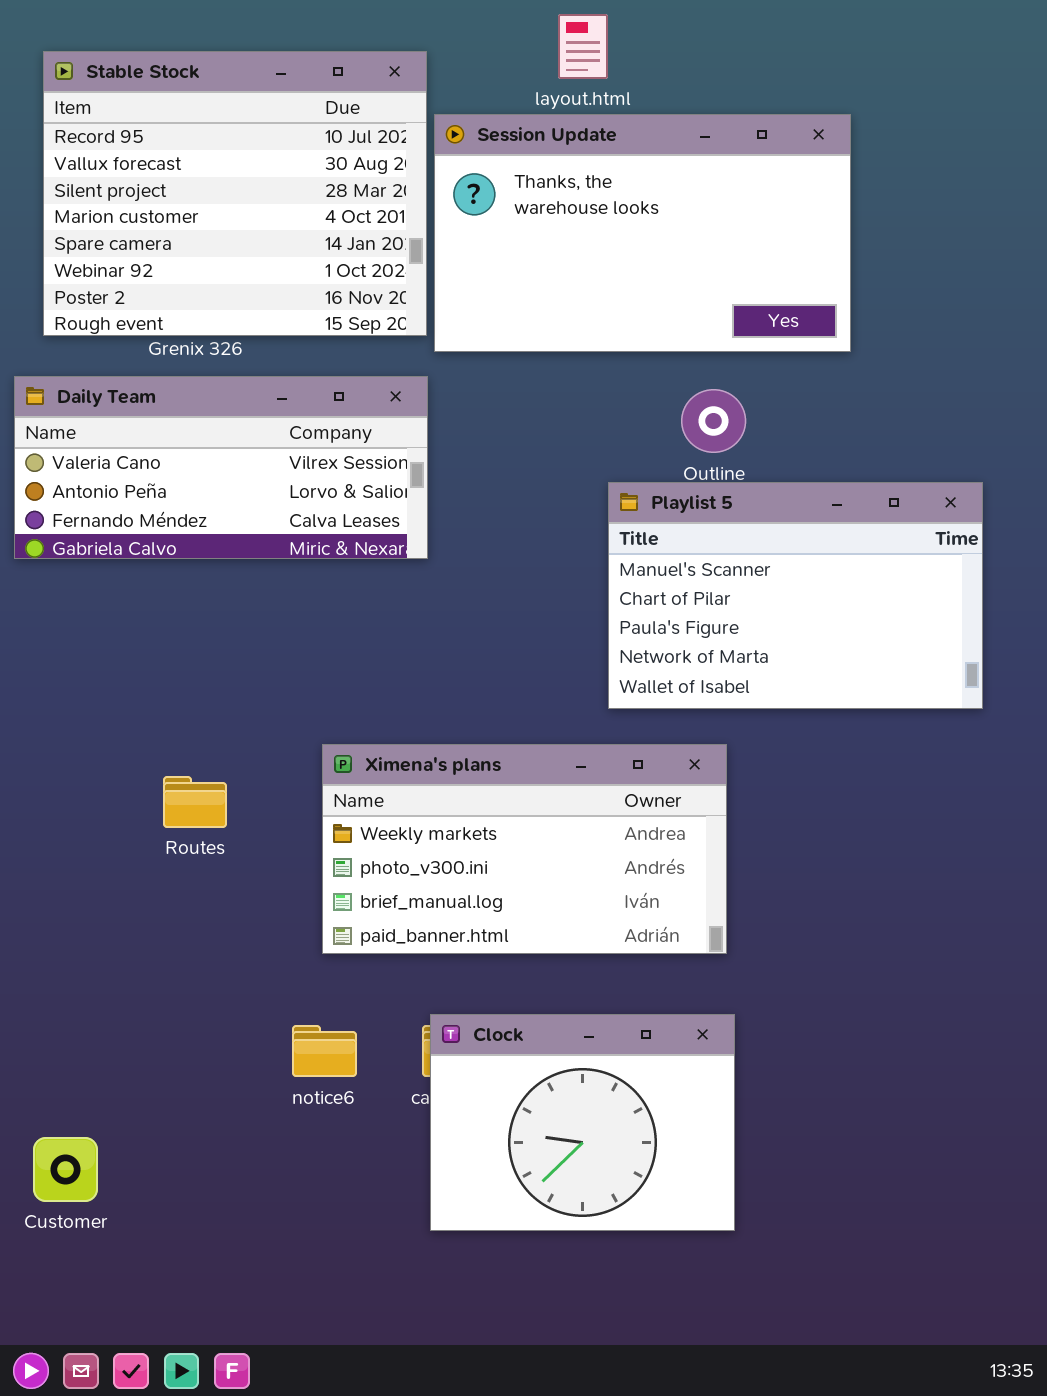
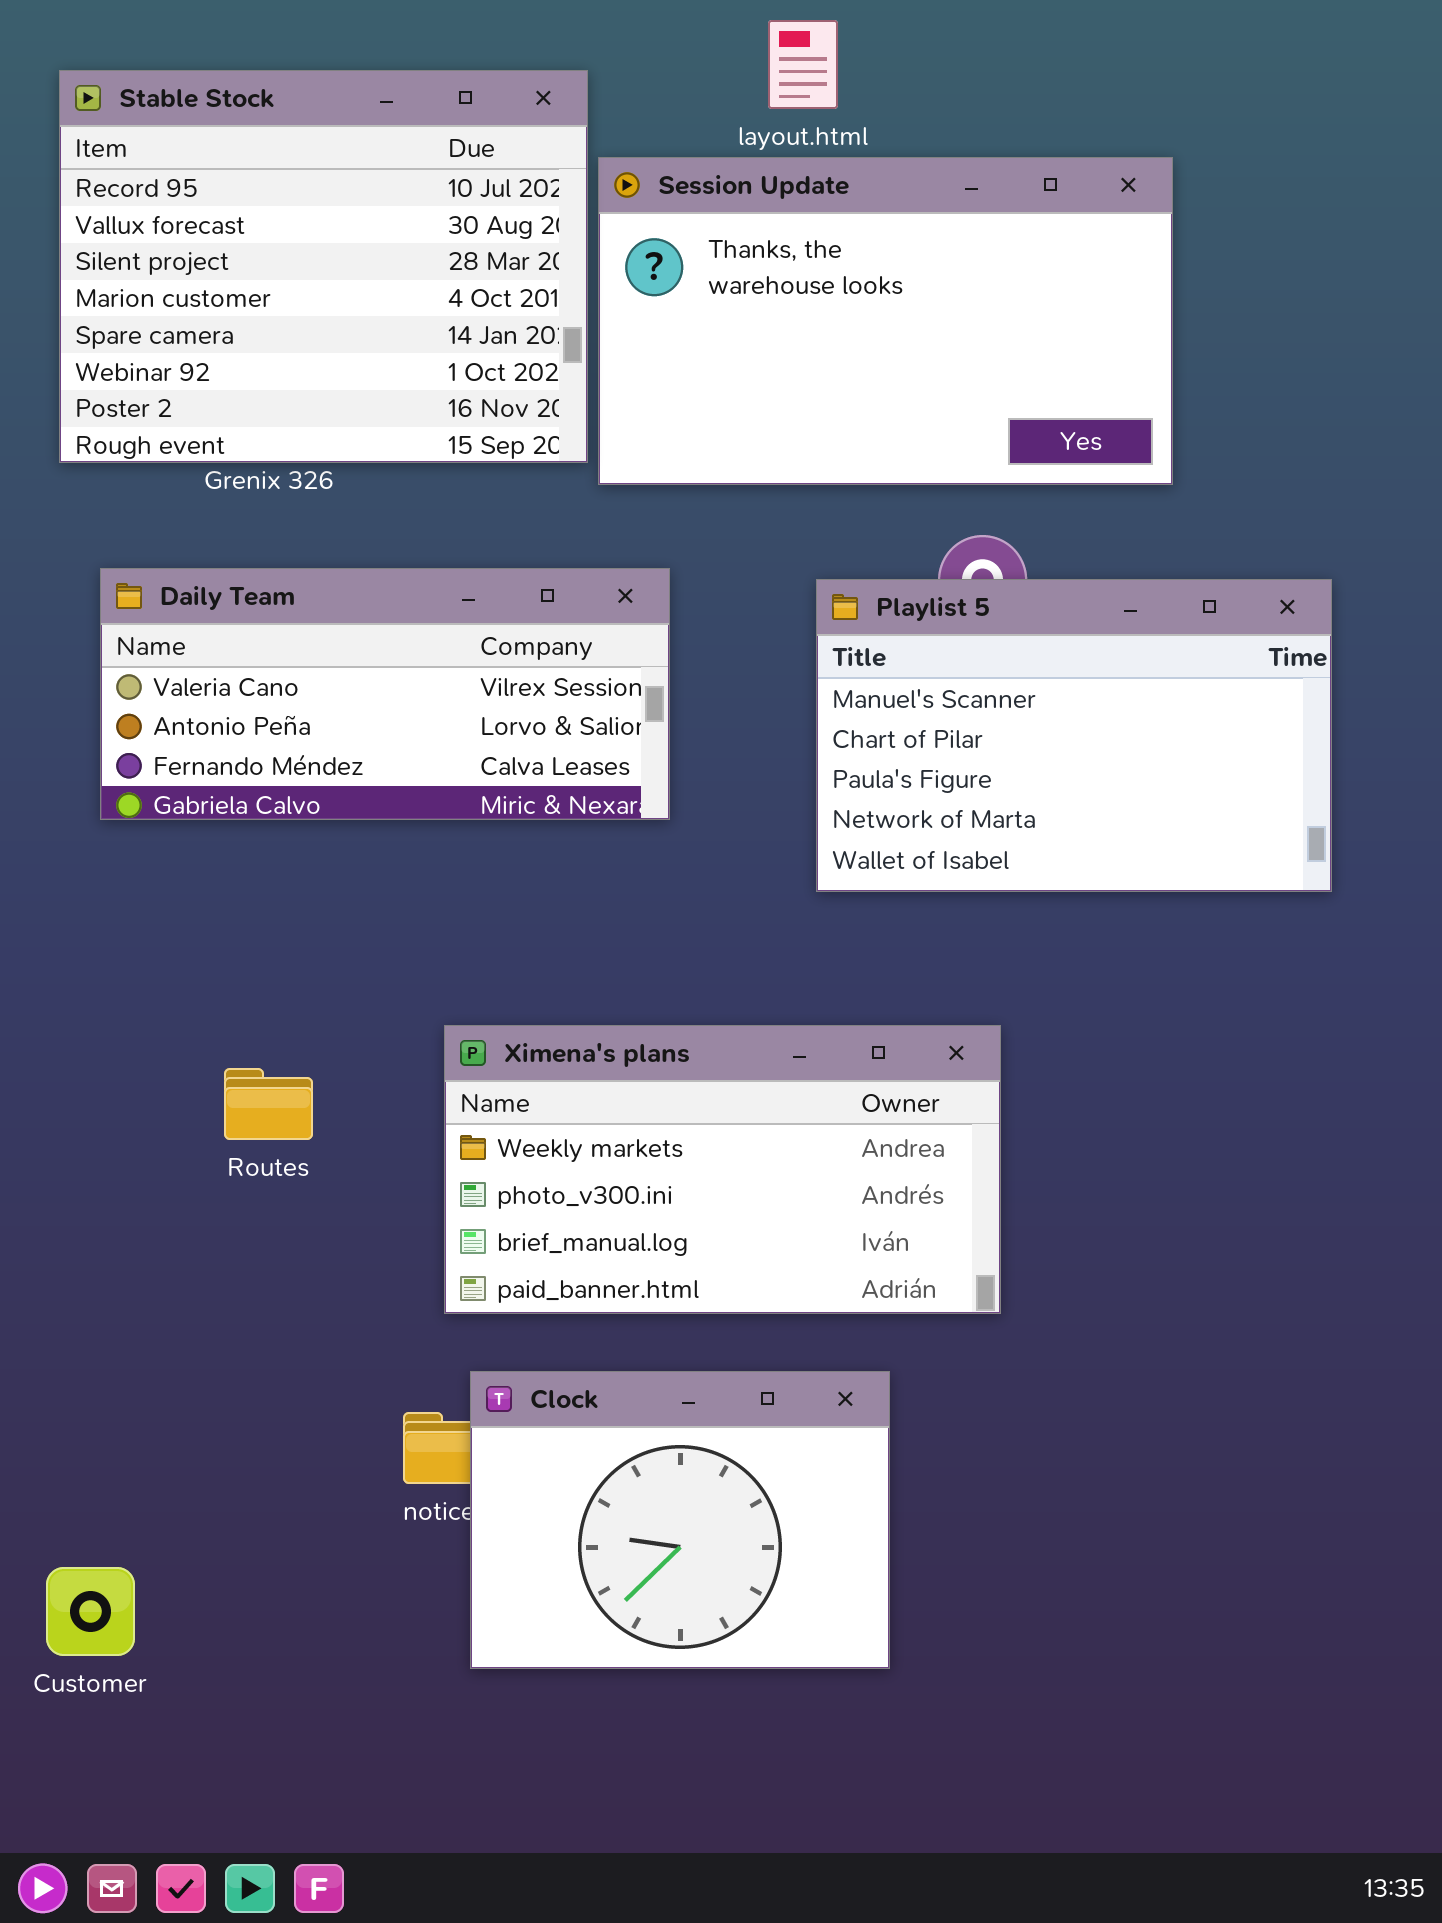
Daily Team: [14,376,428,559] -> [100,568,670,820], moved
Playlist 5: [608,482,983,709] -> [816,579,1332,892], moved
Clock: [430,1014,735,1231] -> [470,1371,890,1669], moved

